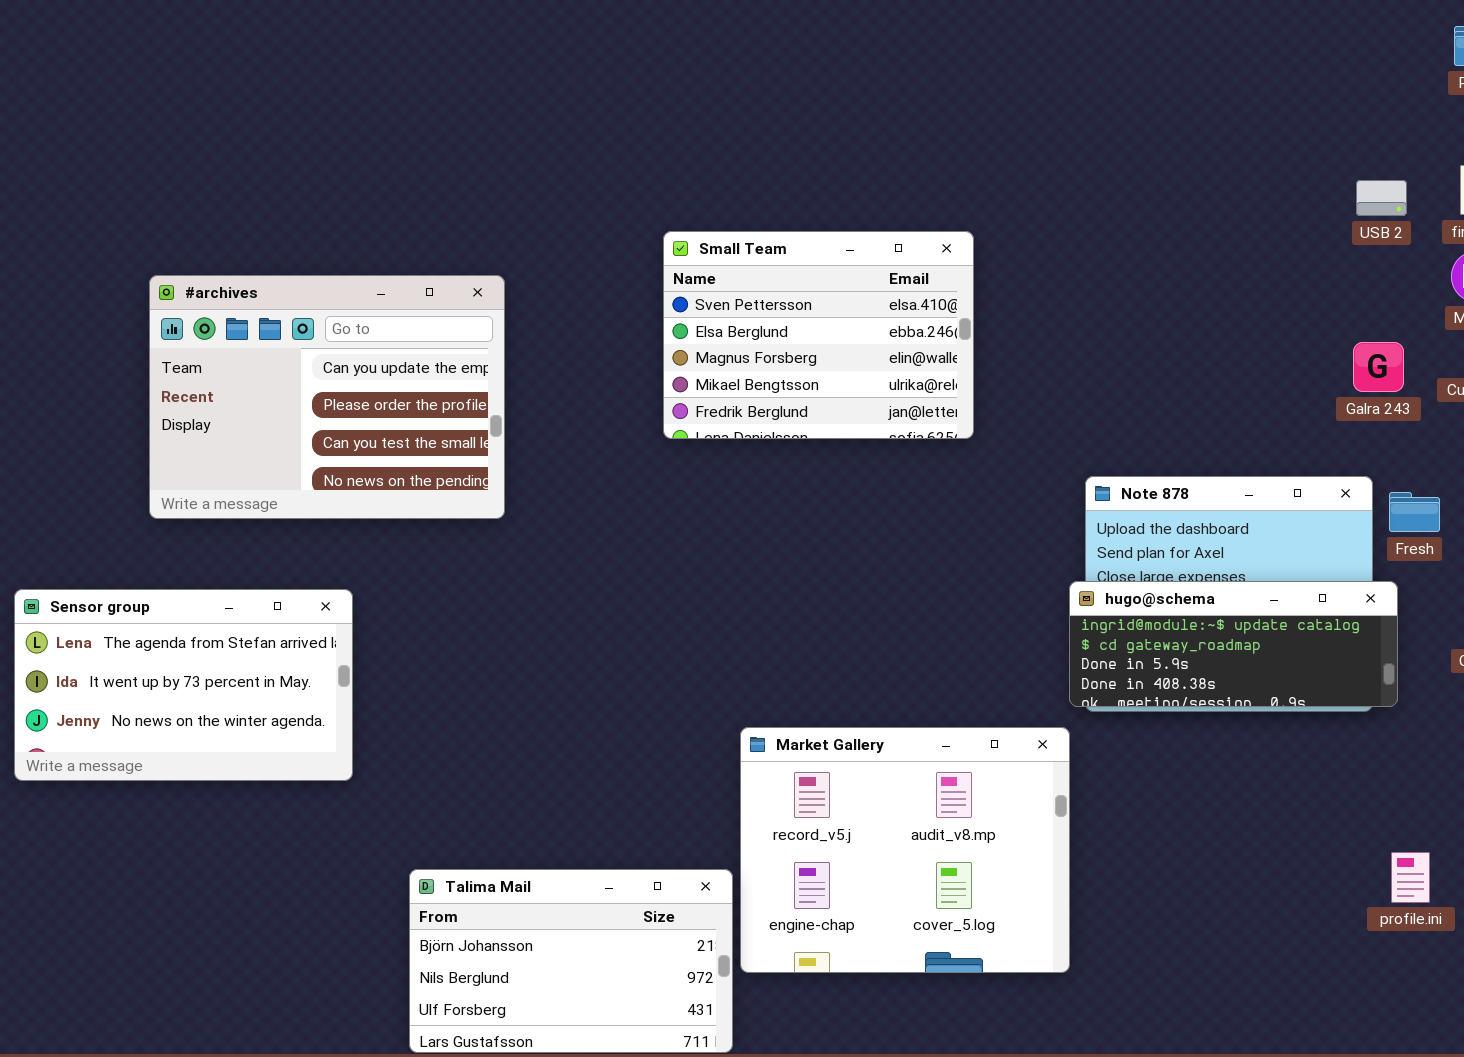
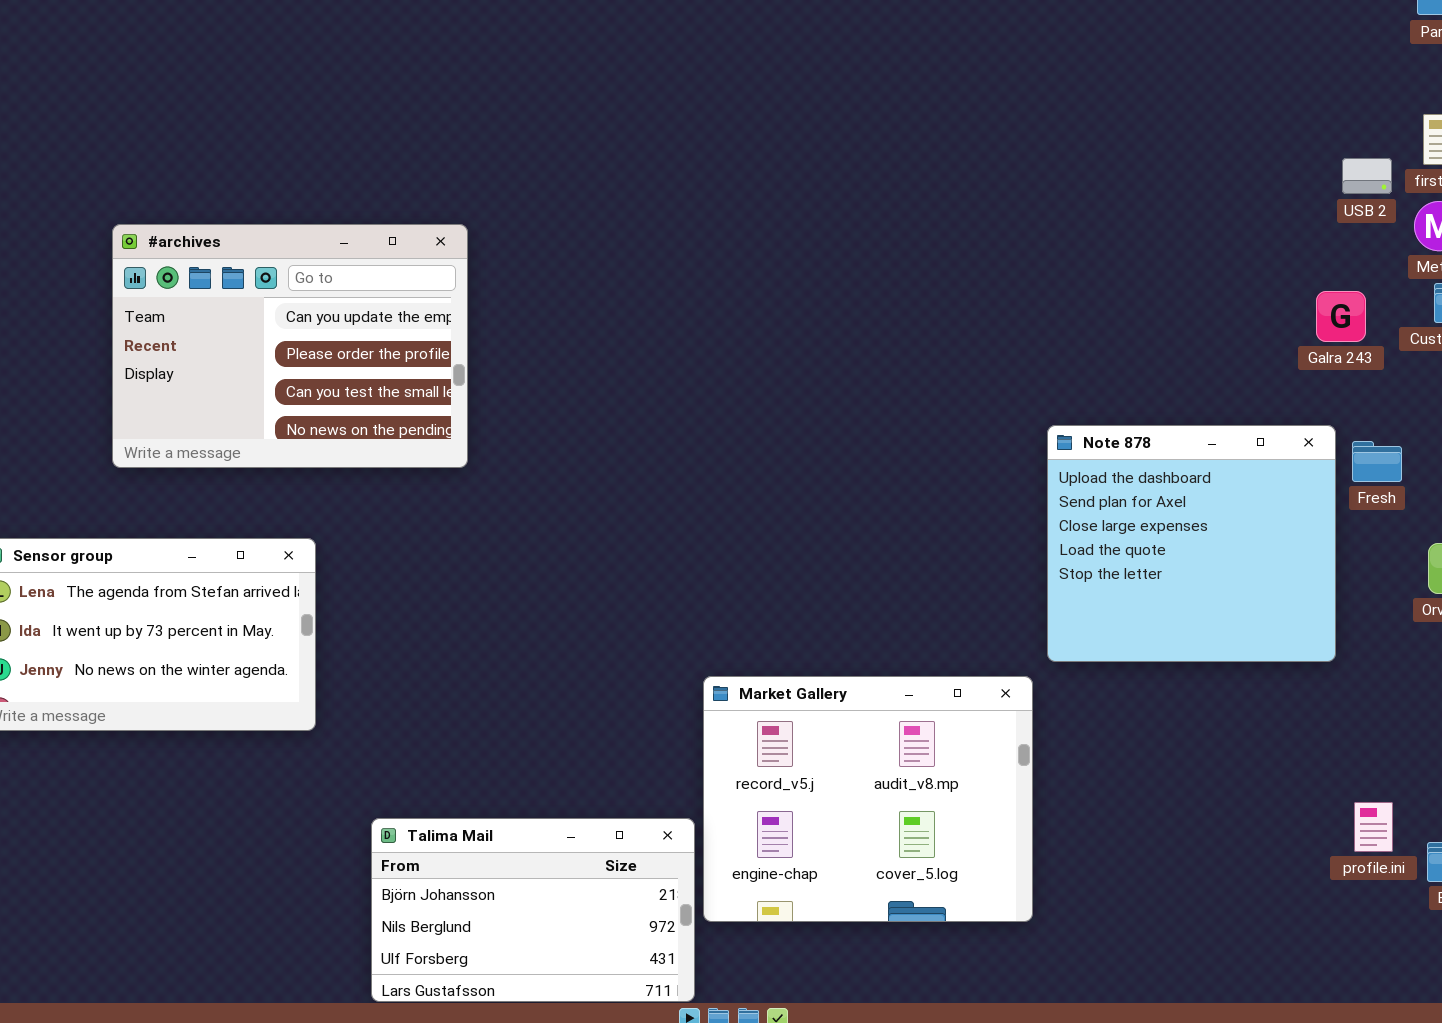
USB 2: [1356,180,1407,216] -> [1342,158,1392,194], moved
Small Team: [663,231,974,439] -> none, closed
hugo@schema: [1069,581,1398,707] -> none, closed

